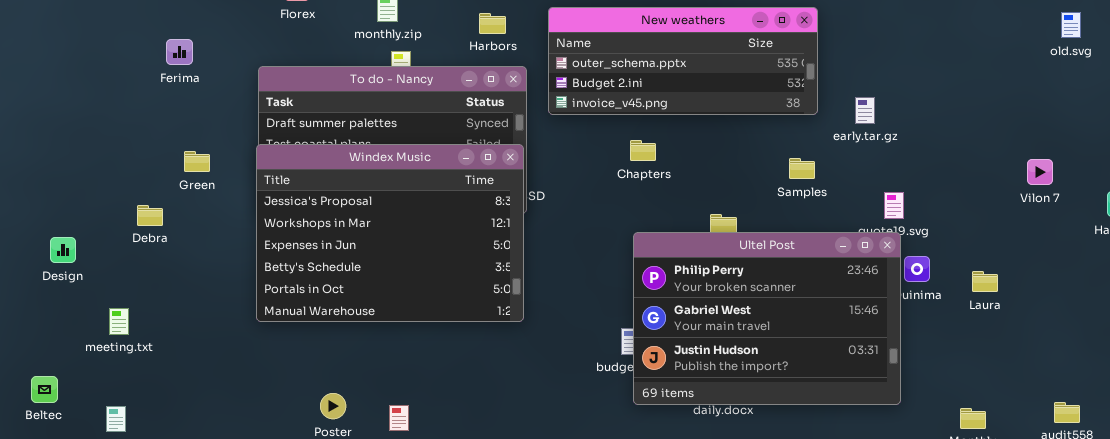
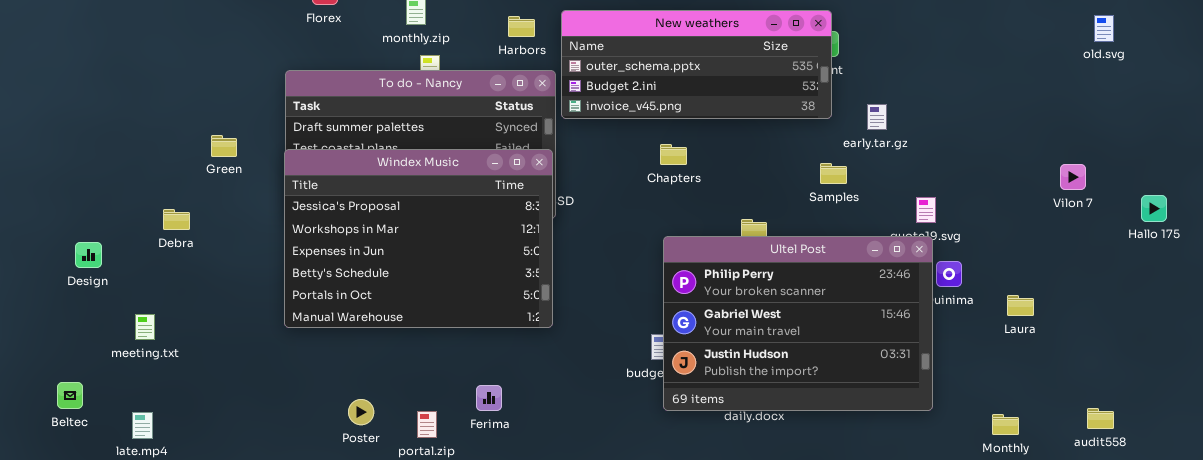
New weathers: [548,7,818,115] -> [561,10,832,119], moved
Ferima: [166,39,193,65] -> [476,385,502,411], moved
early.tar.gz: [855,97,875,124] -> [867,104,887,130], moved
Green: [184,151,210,172] -> [211,135,237,157], moved
Laura: [972,271,998,292] -> [1007,295,1034,316], moved

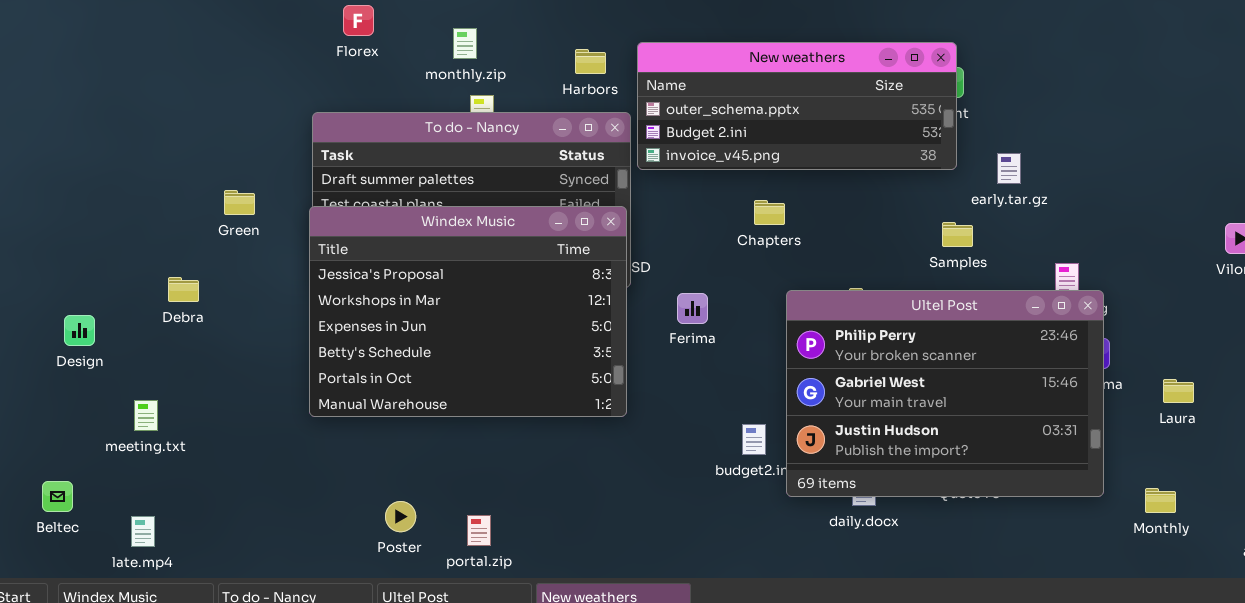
Ultel Post: [663,236,933,411] -> [786,290,1104,497], moved
Ferima: [476,385,502,411] -> [677,293,708,324], moved
Monthly: [992,414,1019,435] -> [1145,488,1176,513], moved

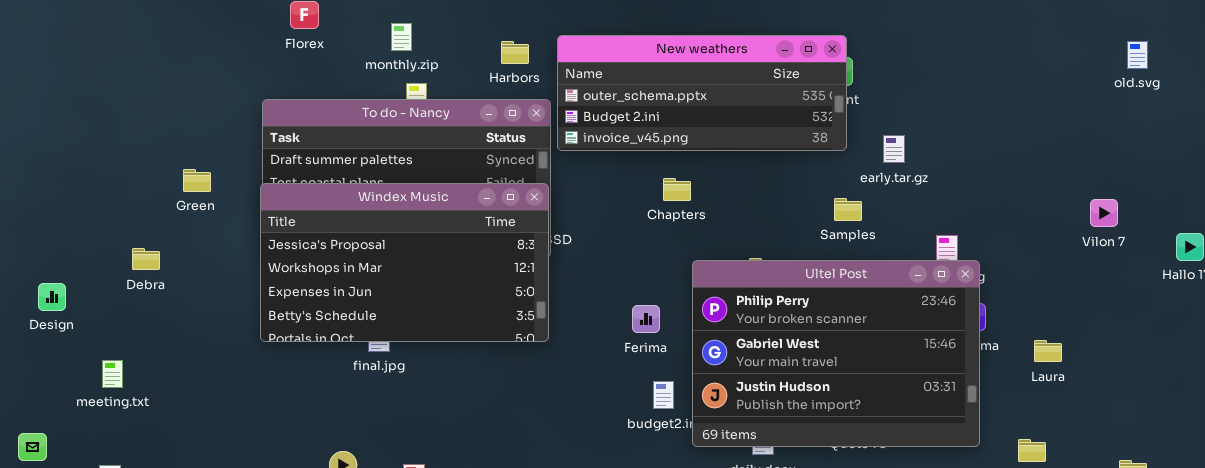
Windex Music: [309,206,627,417] -> [260,183,549,342], resized
Ferima: [677,293,708,324] -> [632,305,660,333], moved

